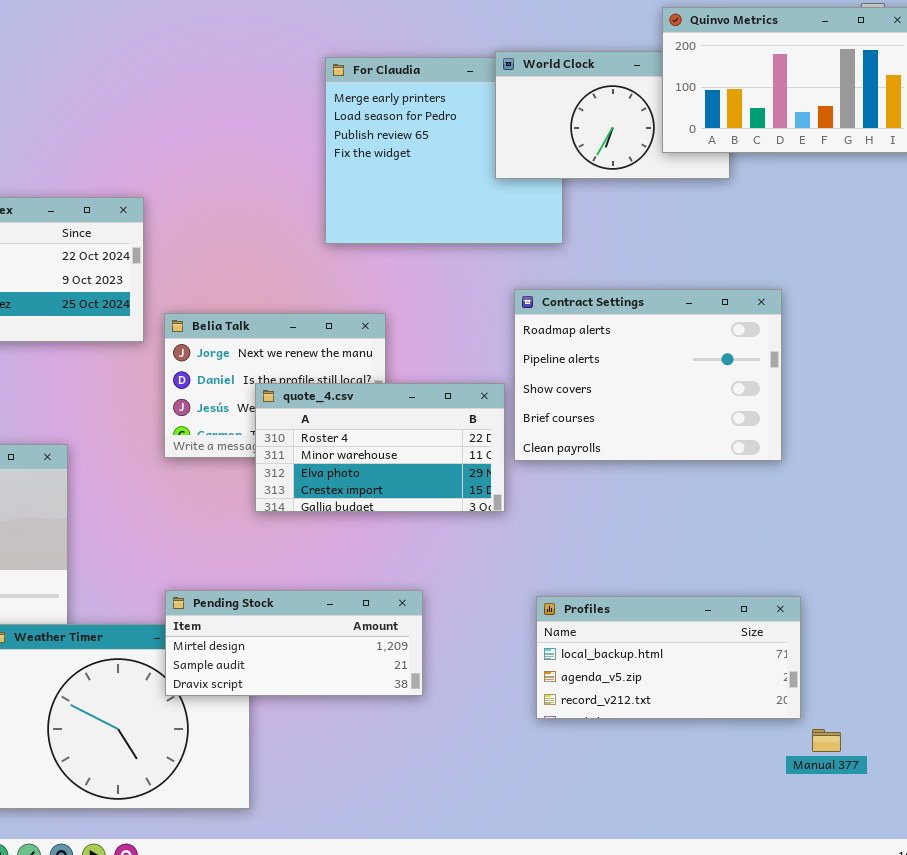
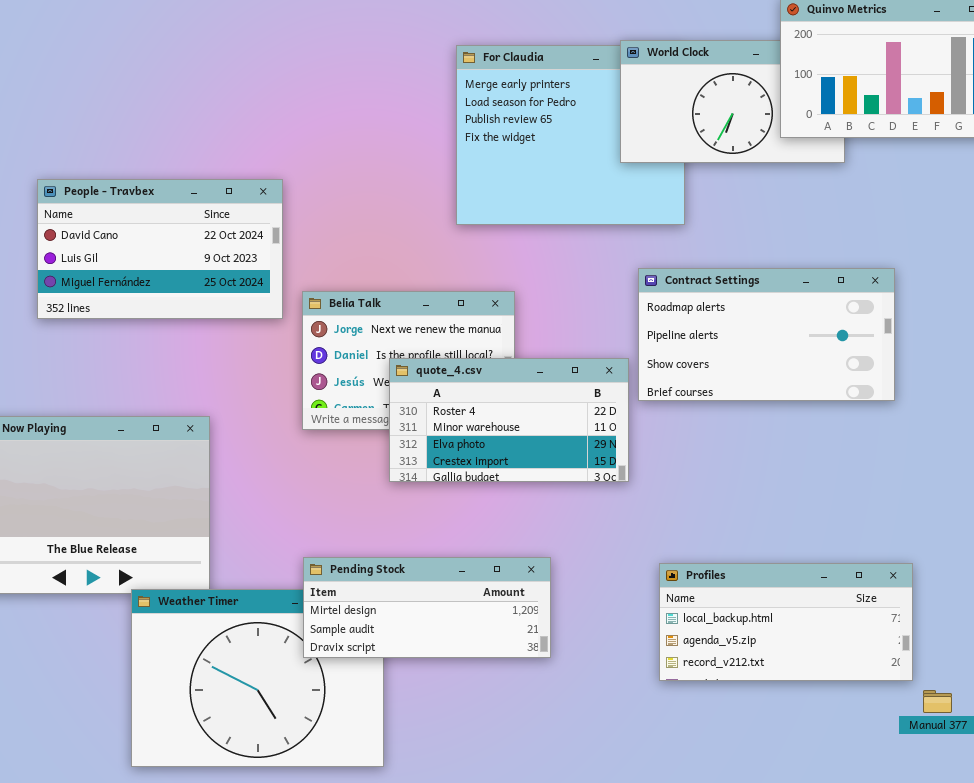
Contract Settings: [514,289,782,461] -> [638,268,895,401], resized

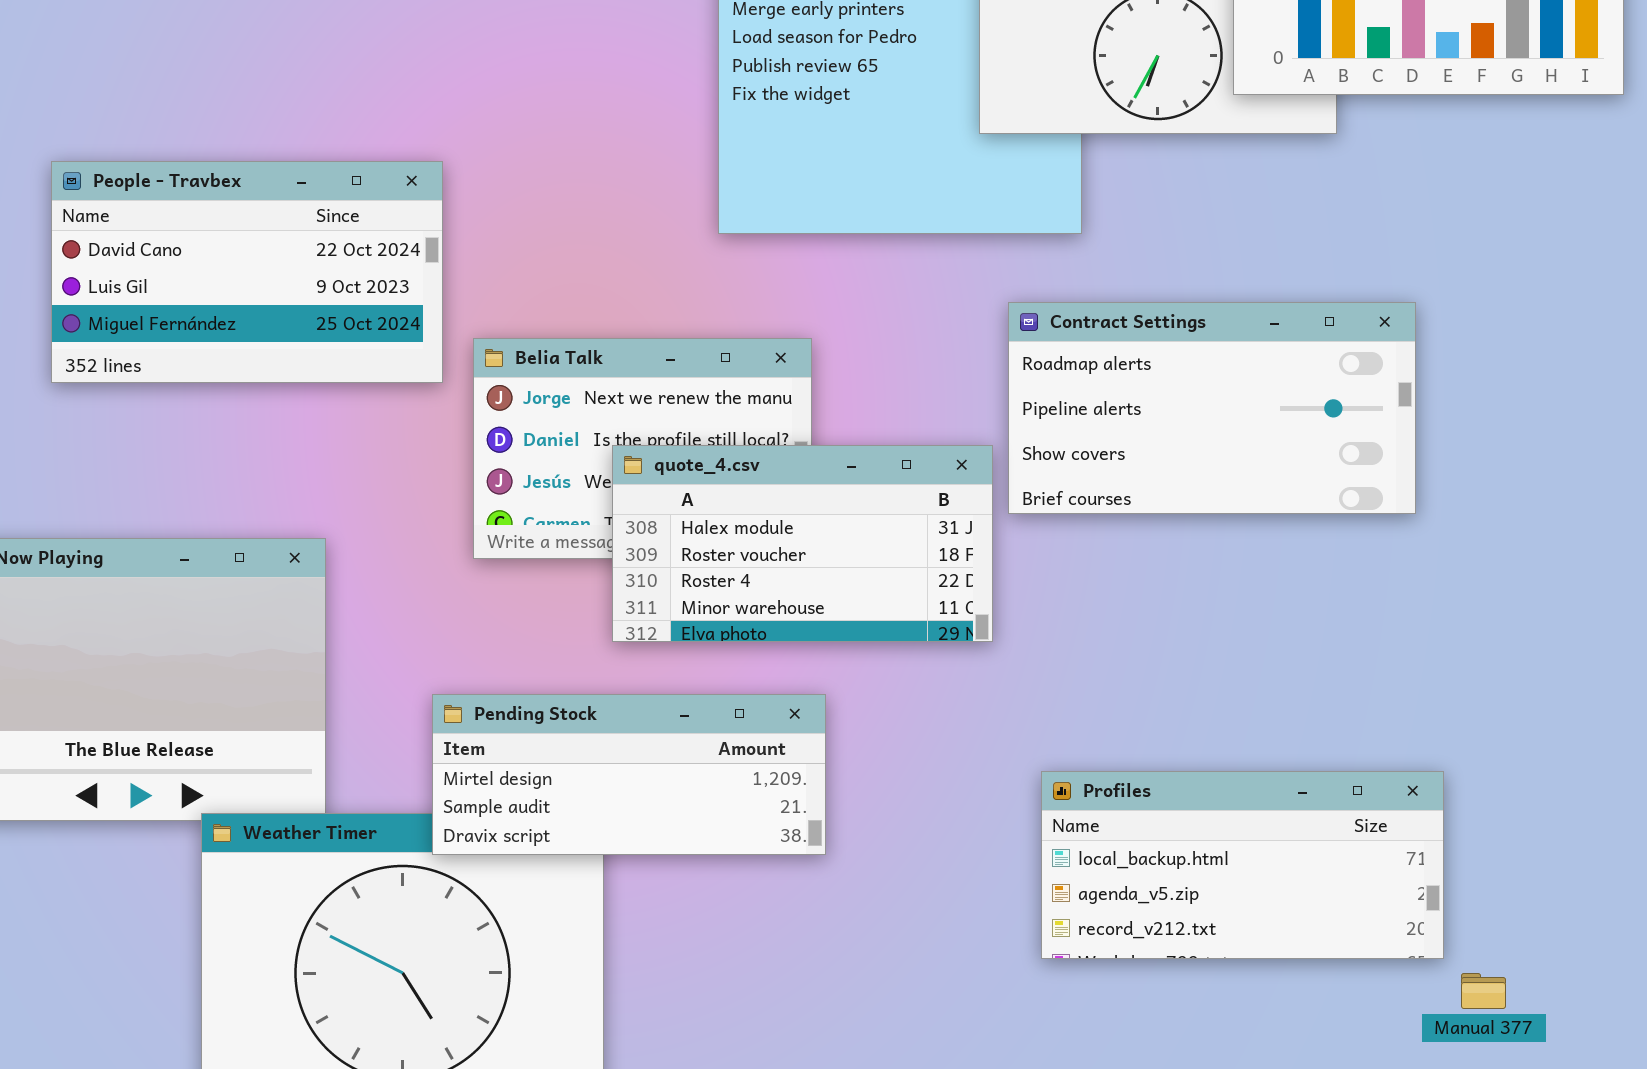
quote_4.csv: [389,358,629,482] -> [612,445,993,642], scrolled up 2 rows
Pending Stock: [303,557,551,658] -> [432,694,826,855], moved

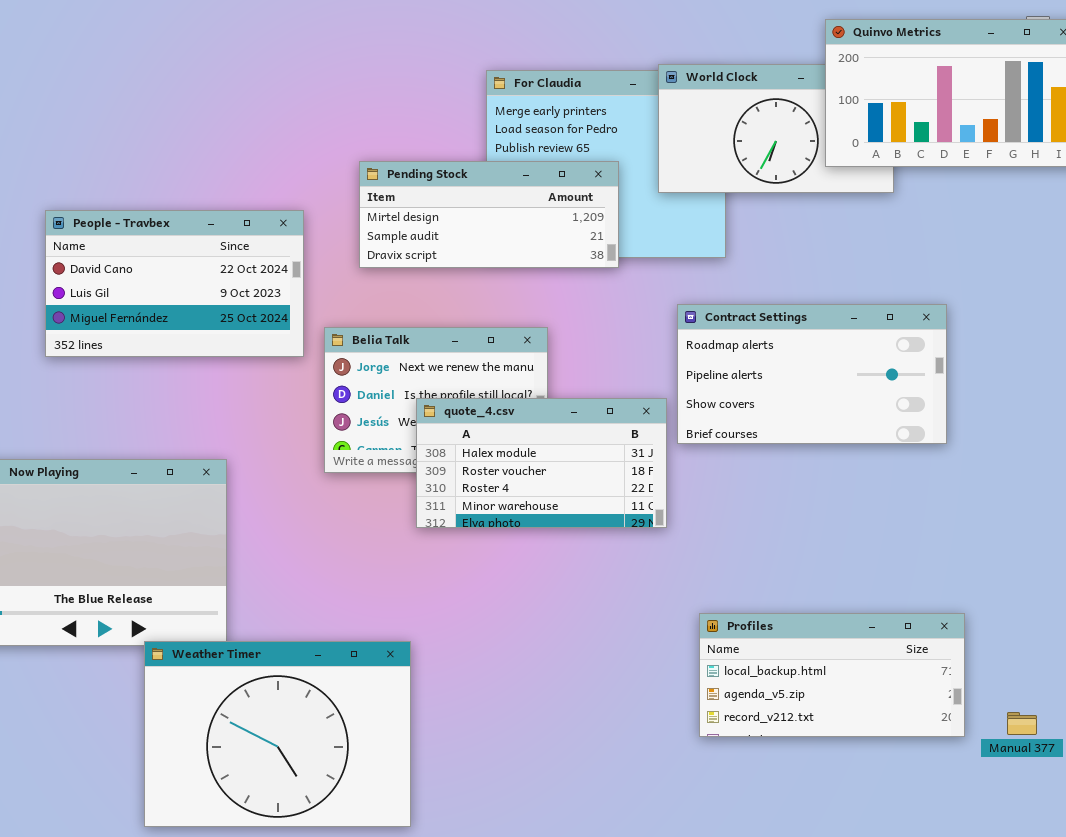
Pending Stock: [432,694,826,855] -> [359,161,619,268], moved
Manual 377: [1461,973,1506,1009] -> [1007,712,1037,735], moved

